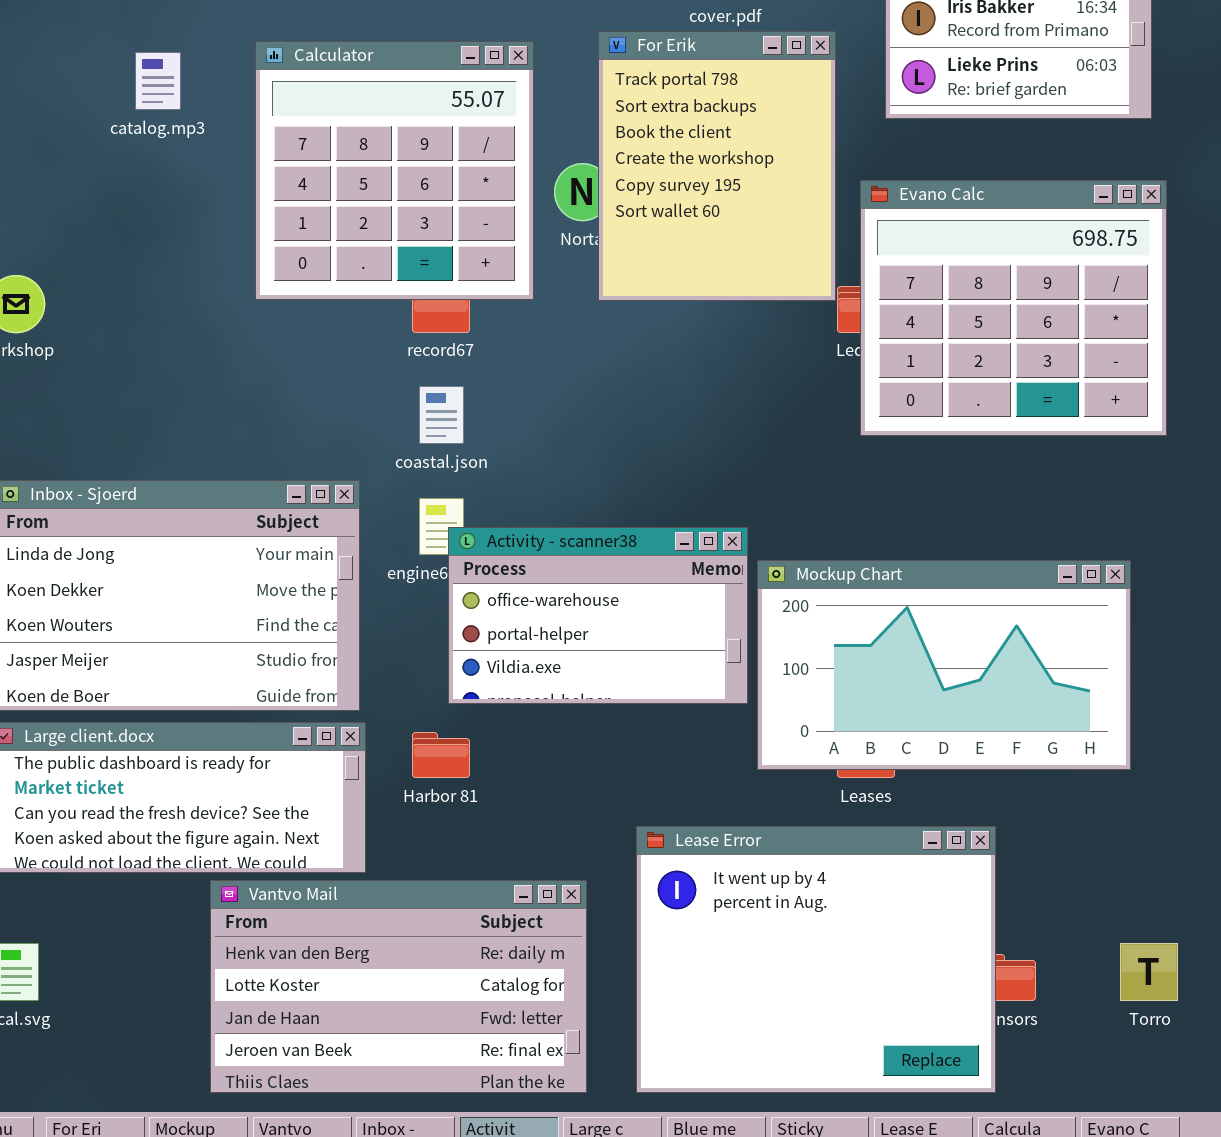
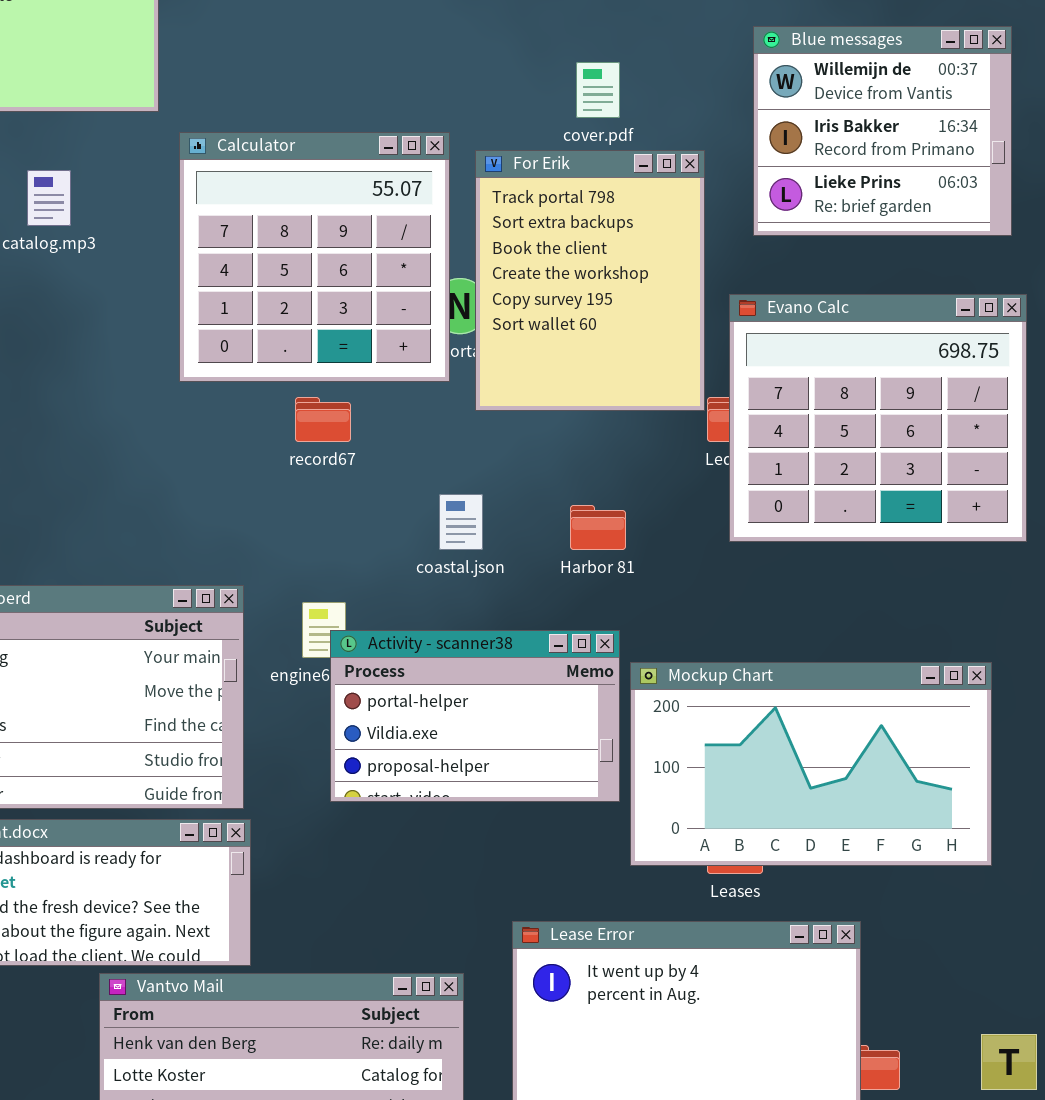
Calculator: [255,41,534,300] -> [179,132,450,382], moved
coastal.json: [419,386,464,444] -> [439,494,483,550], moved
Activity - scanner38: [448,527,748,704] -> [330,630,620,802], scrolled down 1 row
Harbor 81: [412,732,470,778] -> [570,505,626,550], moved

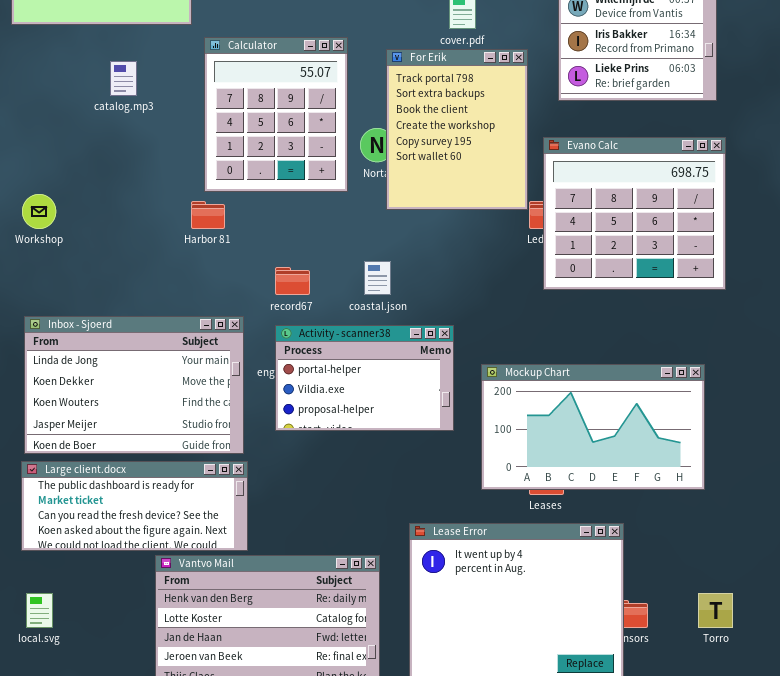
Calculator: [179,132,450,382] -> [204,37,348,192], resized
record67: [295,397,351,442] -> [275,267,310,295], moved
Harbor 81: [570,505,626,550] -> [191,201,225,229], moved
Activity - scanner38: [330,630,620,802] -> [275,325,454,431], moved

